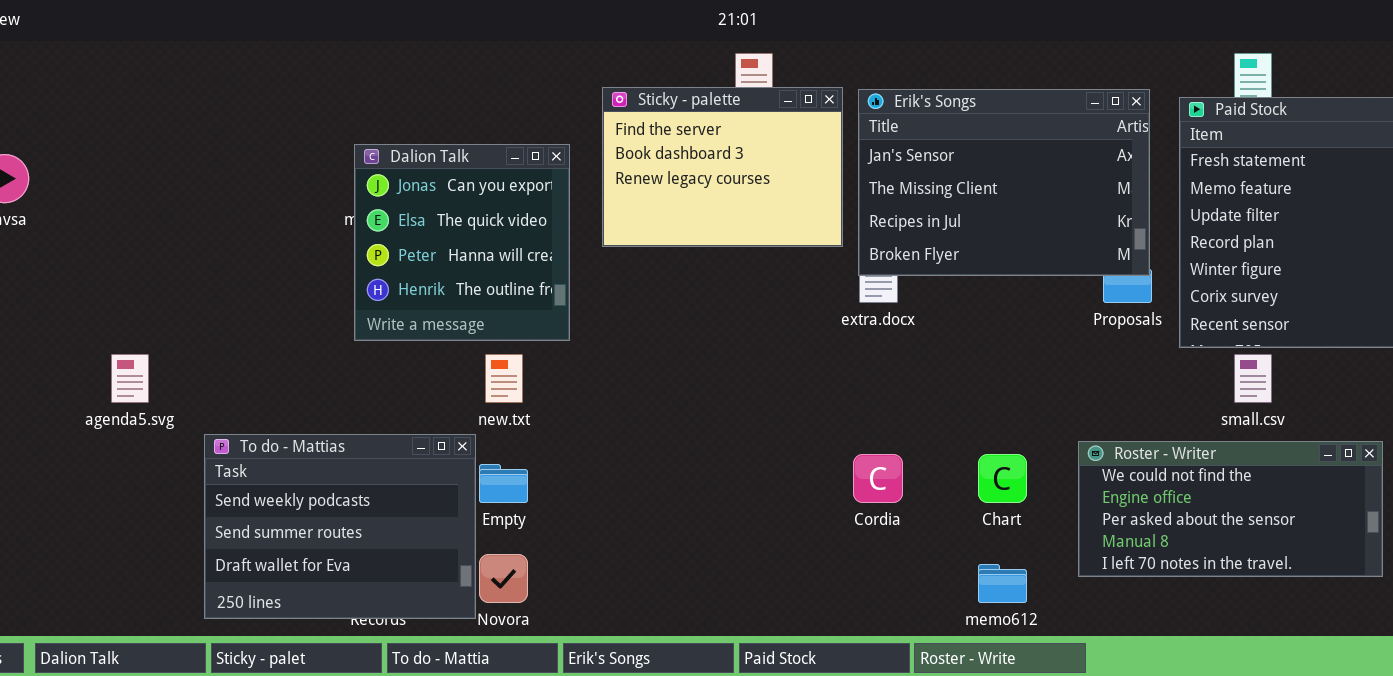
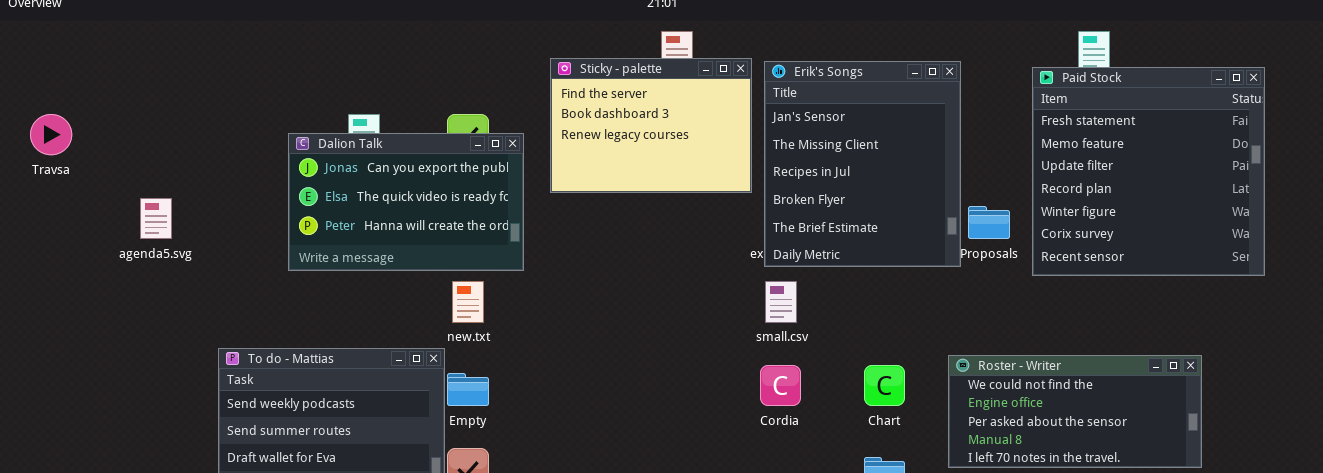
Erik's Songs: [858,89,1150,276] -> [764,61,961,267], resized
Dalion Talk: [354,144,570,341] -> [288,133,524,271], resized
agenda5.svg: [111,354,149,403] -> [140,198,172,239], moved
small.csv: [1234,354,1272,403] -> [765,281,797,323], moved

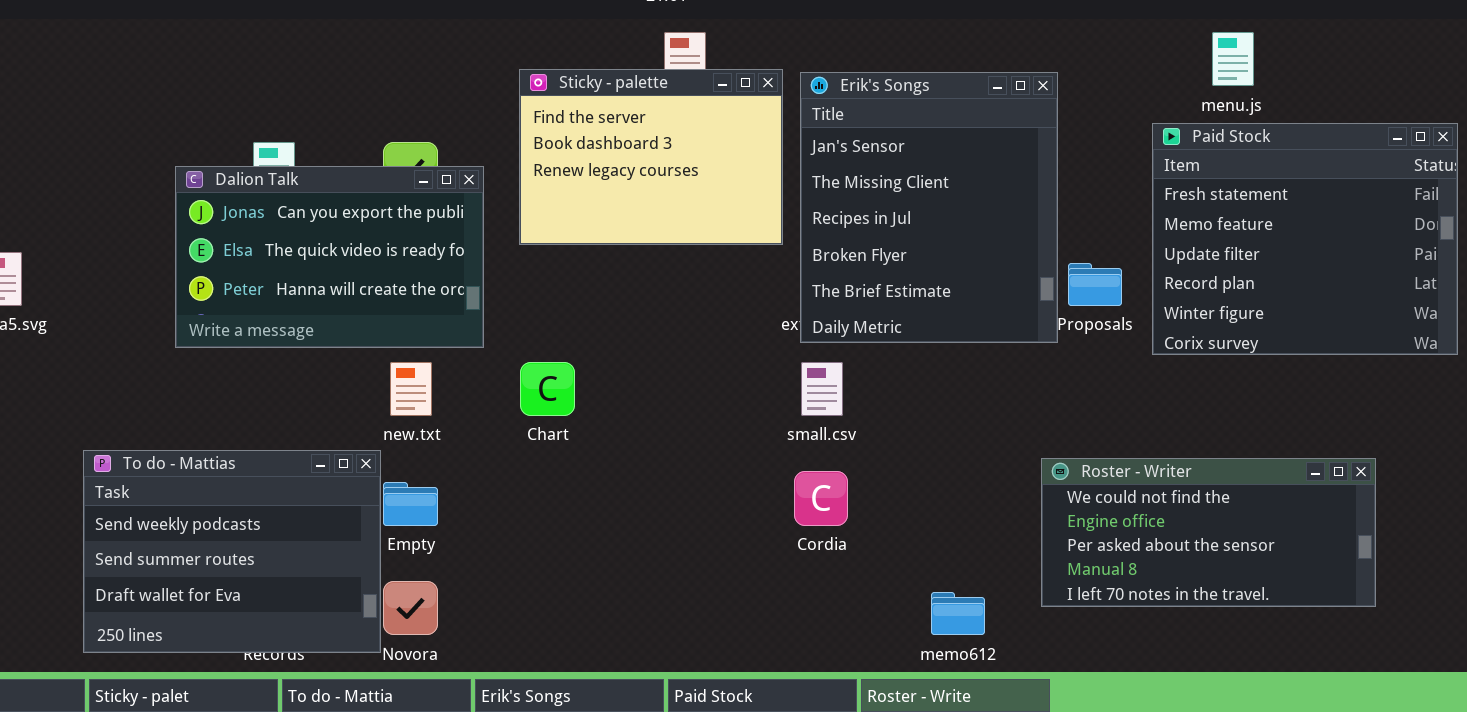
Paid Stock: [1032,67,1265,276] -> [1152,123,1458,355], resized
Chart: [864,365,905,406] -> [520,362,575,416], moved

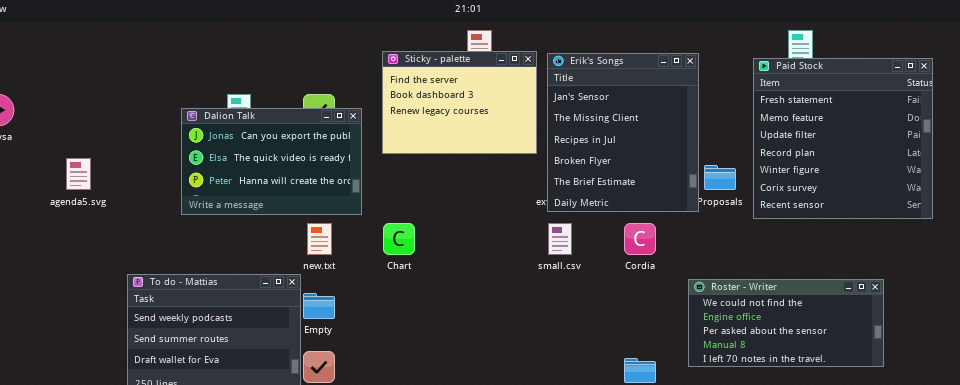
Paid Stock: [1152,123,1458,355] -> [753,58,933,219], resized
Cordia: [794,471,848,526] -> [624,223,656,255], moved

